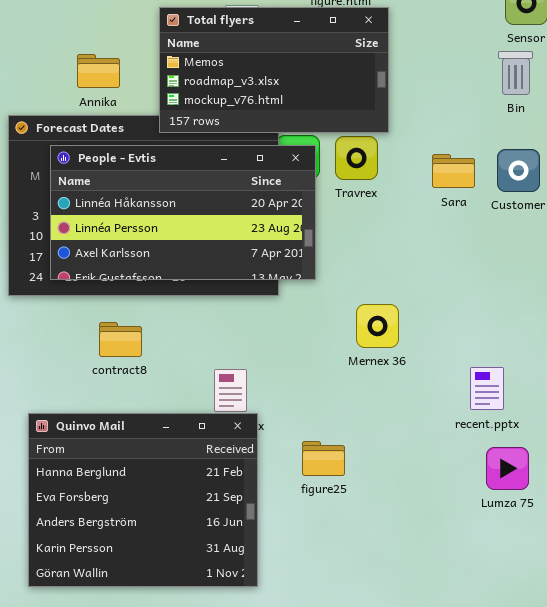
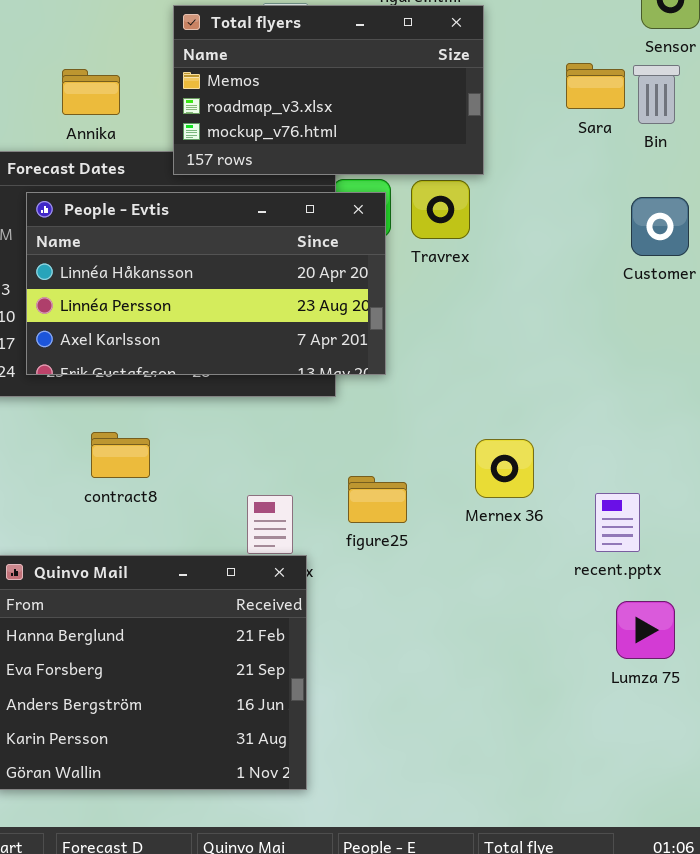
Sara: [432,154,475,188] -> [566,63,625,109], moved
Mernex 36: [356,304,399,348] -> [475,439,534,498], moved
figure25: [302,441,345,476] -> [348,476,407,523], moved

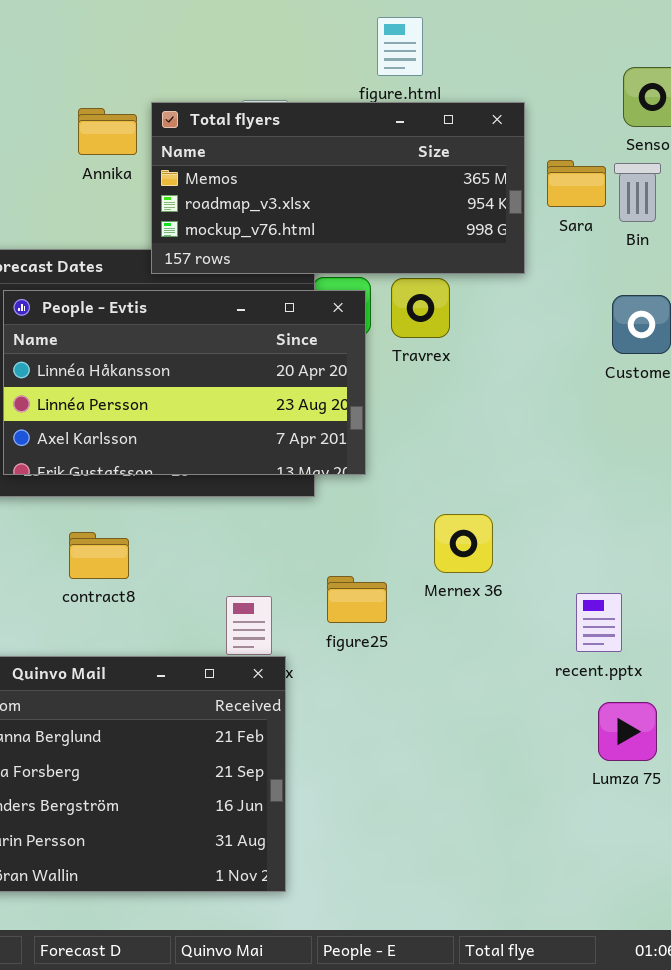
Total flyers: [173,5,484,175] -> [151,102,525,274], resized
Annika: [62,69,120,115] -> [78,108,137,155], moved
Mernex 36: [475,439,534,498] -> [434,514,493,573], moved

